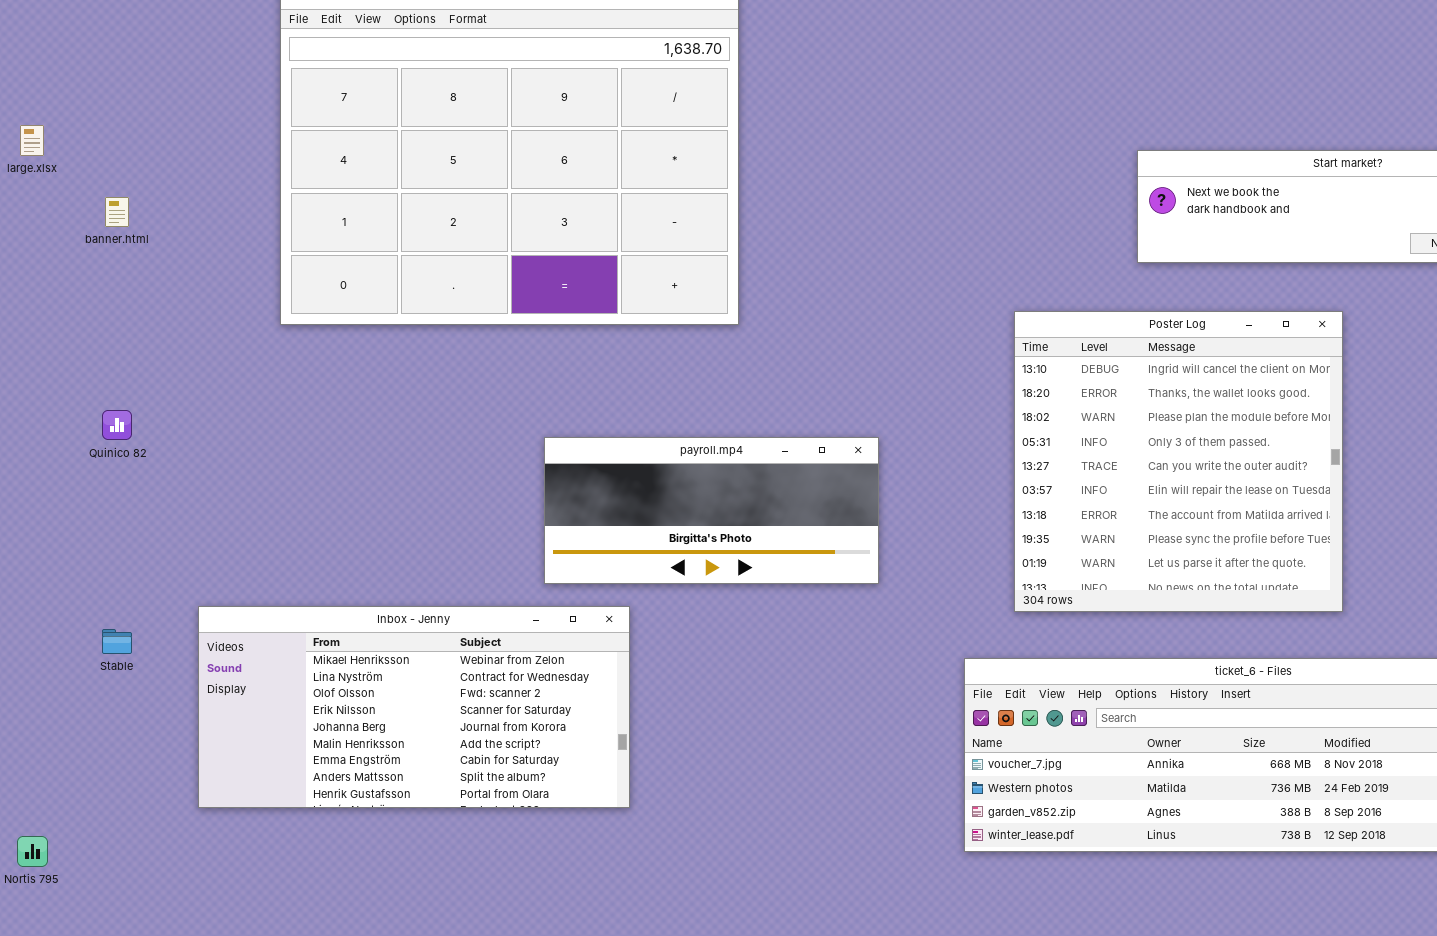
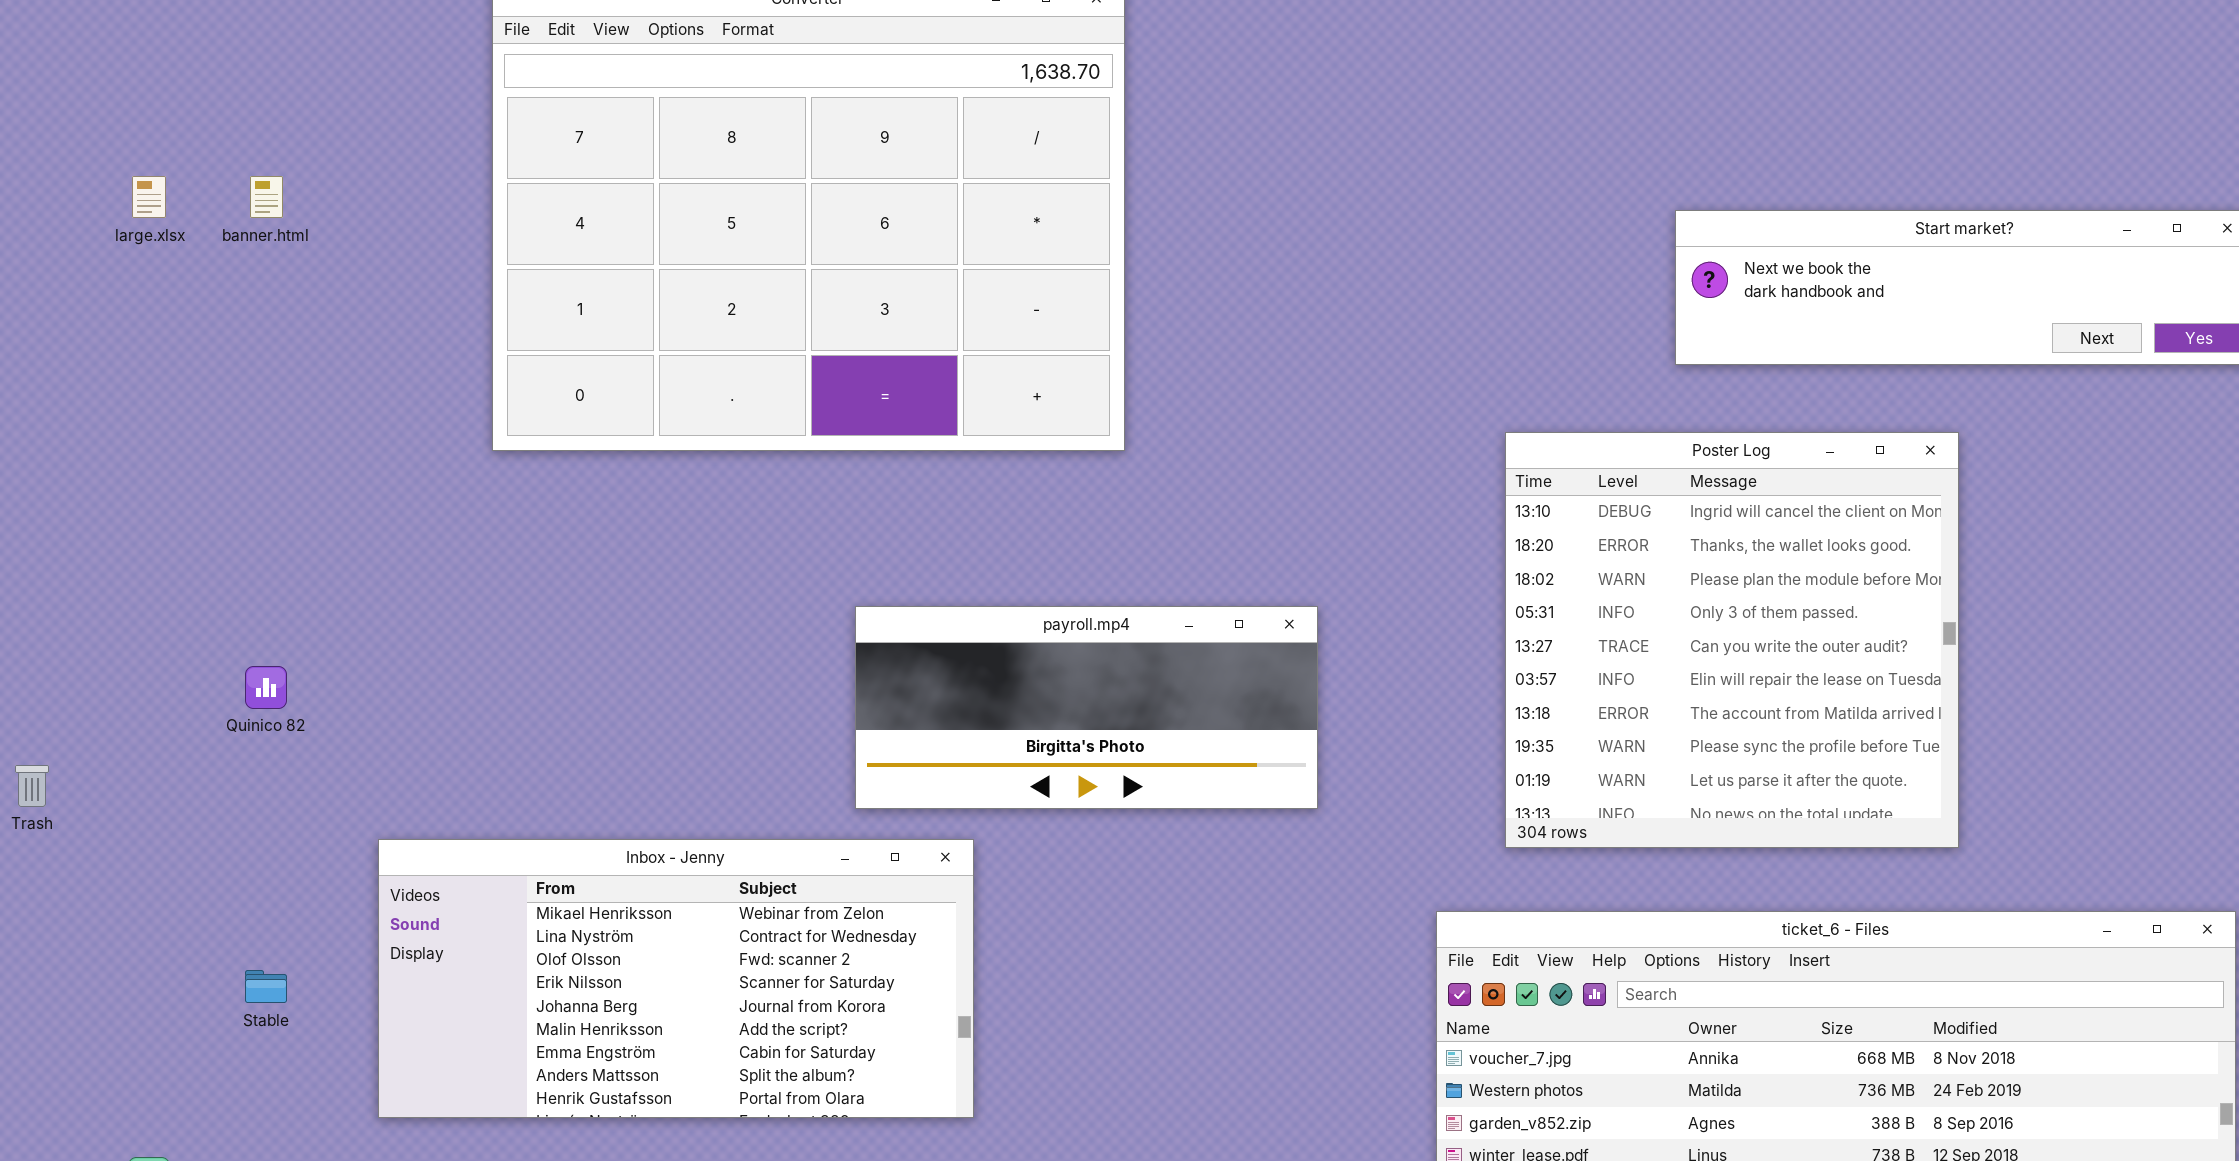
banner.html: [105,197,129,227] -> [250,176,283,218], moved
Quinico 82: [102,410,132,440] -> [245,666,287,709], moved
Stable: [102,629,132,654] -> [245,970,287,1003], moved

